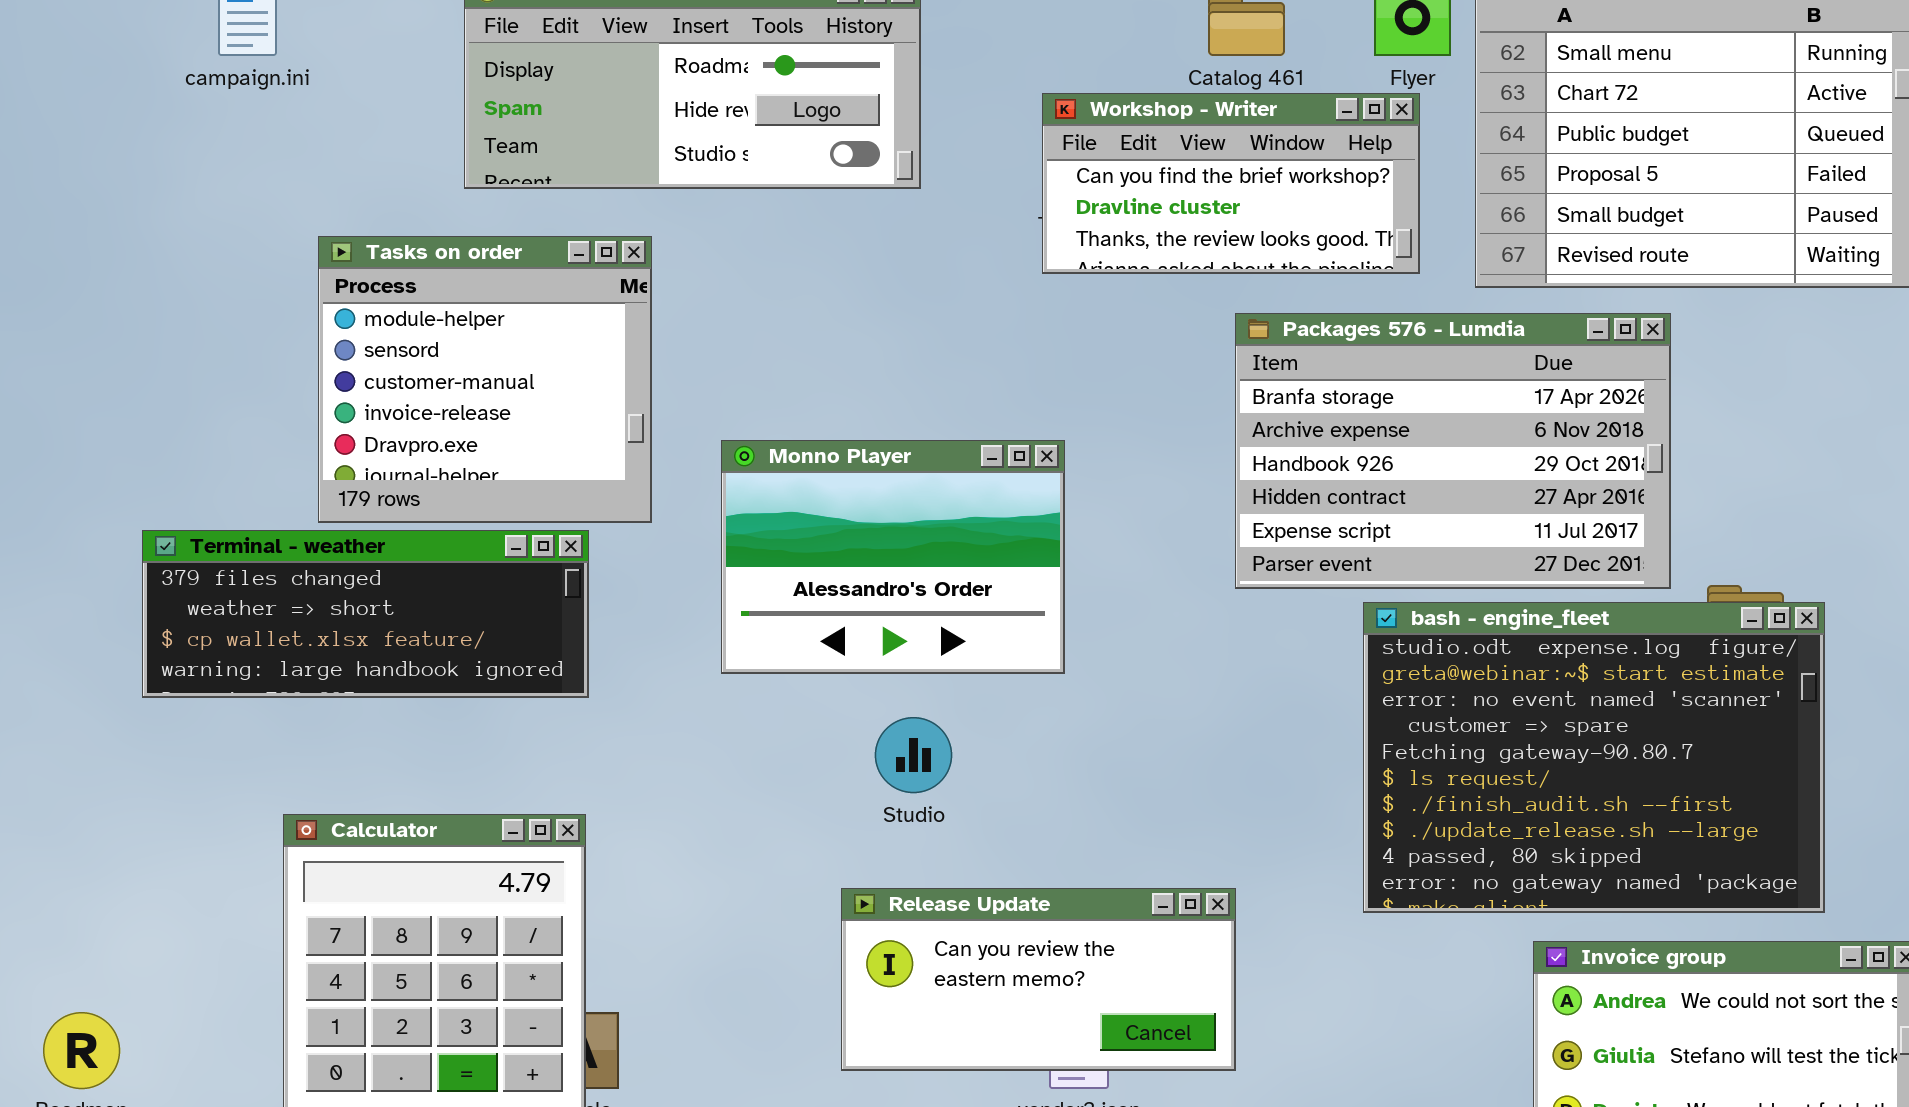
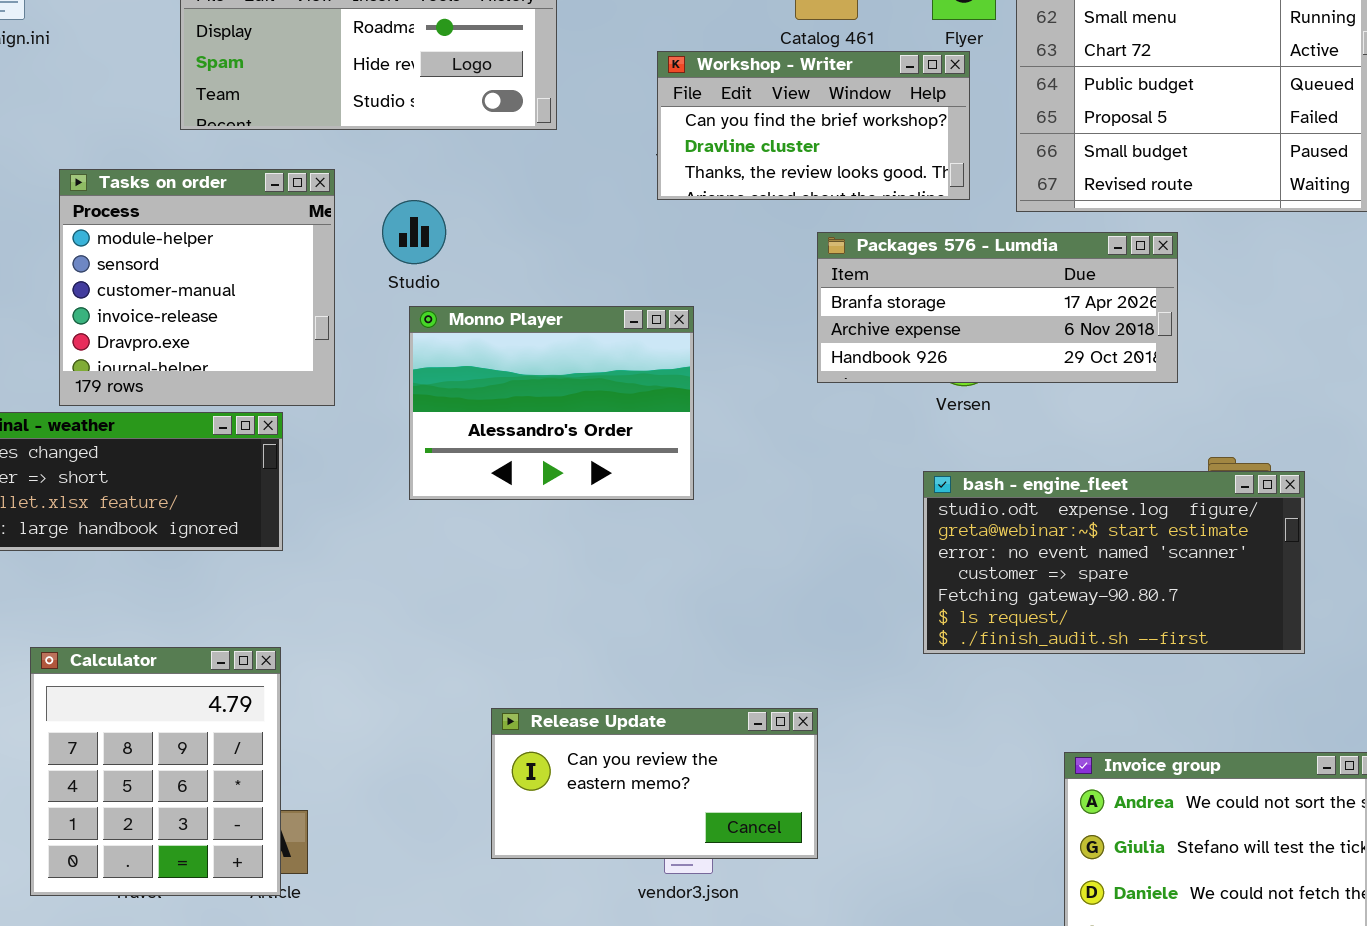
Packages 576 - Lumdia: [1235,313,1671,589] -> [817,232,1178,383], resized
Monno Player: [721,440,1065,674] -> [409,306,694,500], moved
bash - engine_fleet: [1363,602,1825,913] -> [923,471,1305,654], resized
Studio: [875,717,952,793] -> [382,200,446,264], moved

